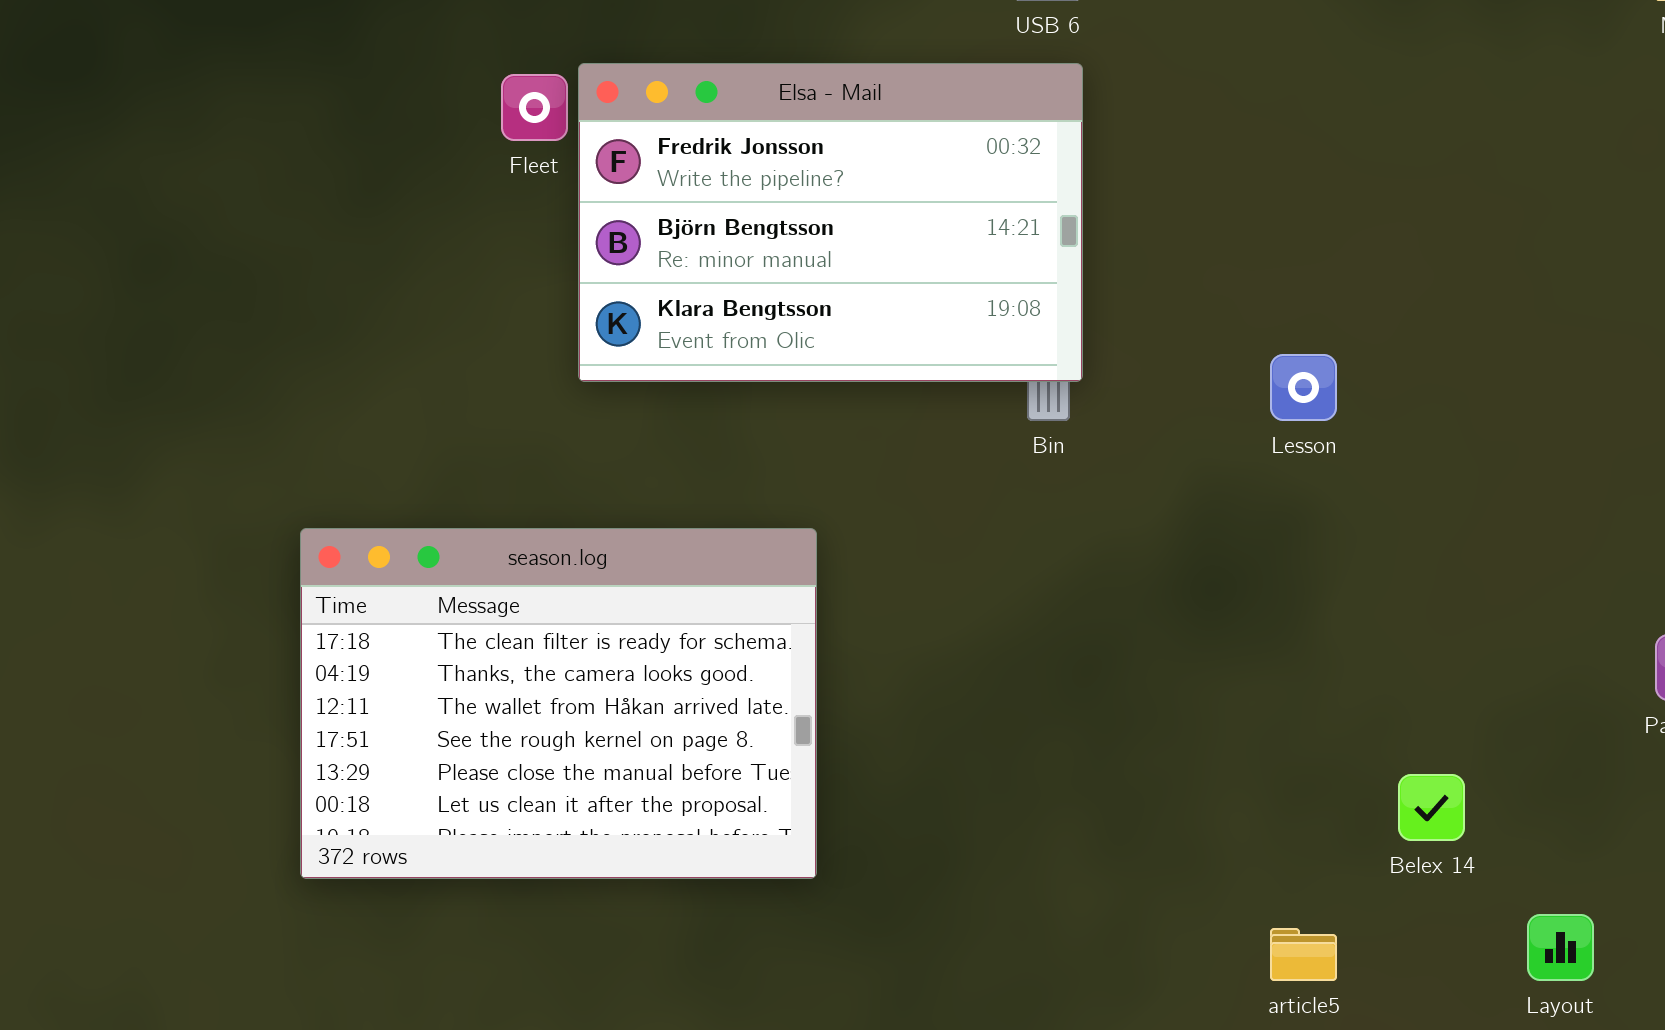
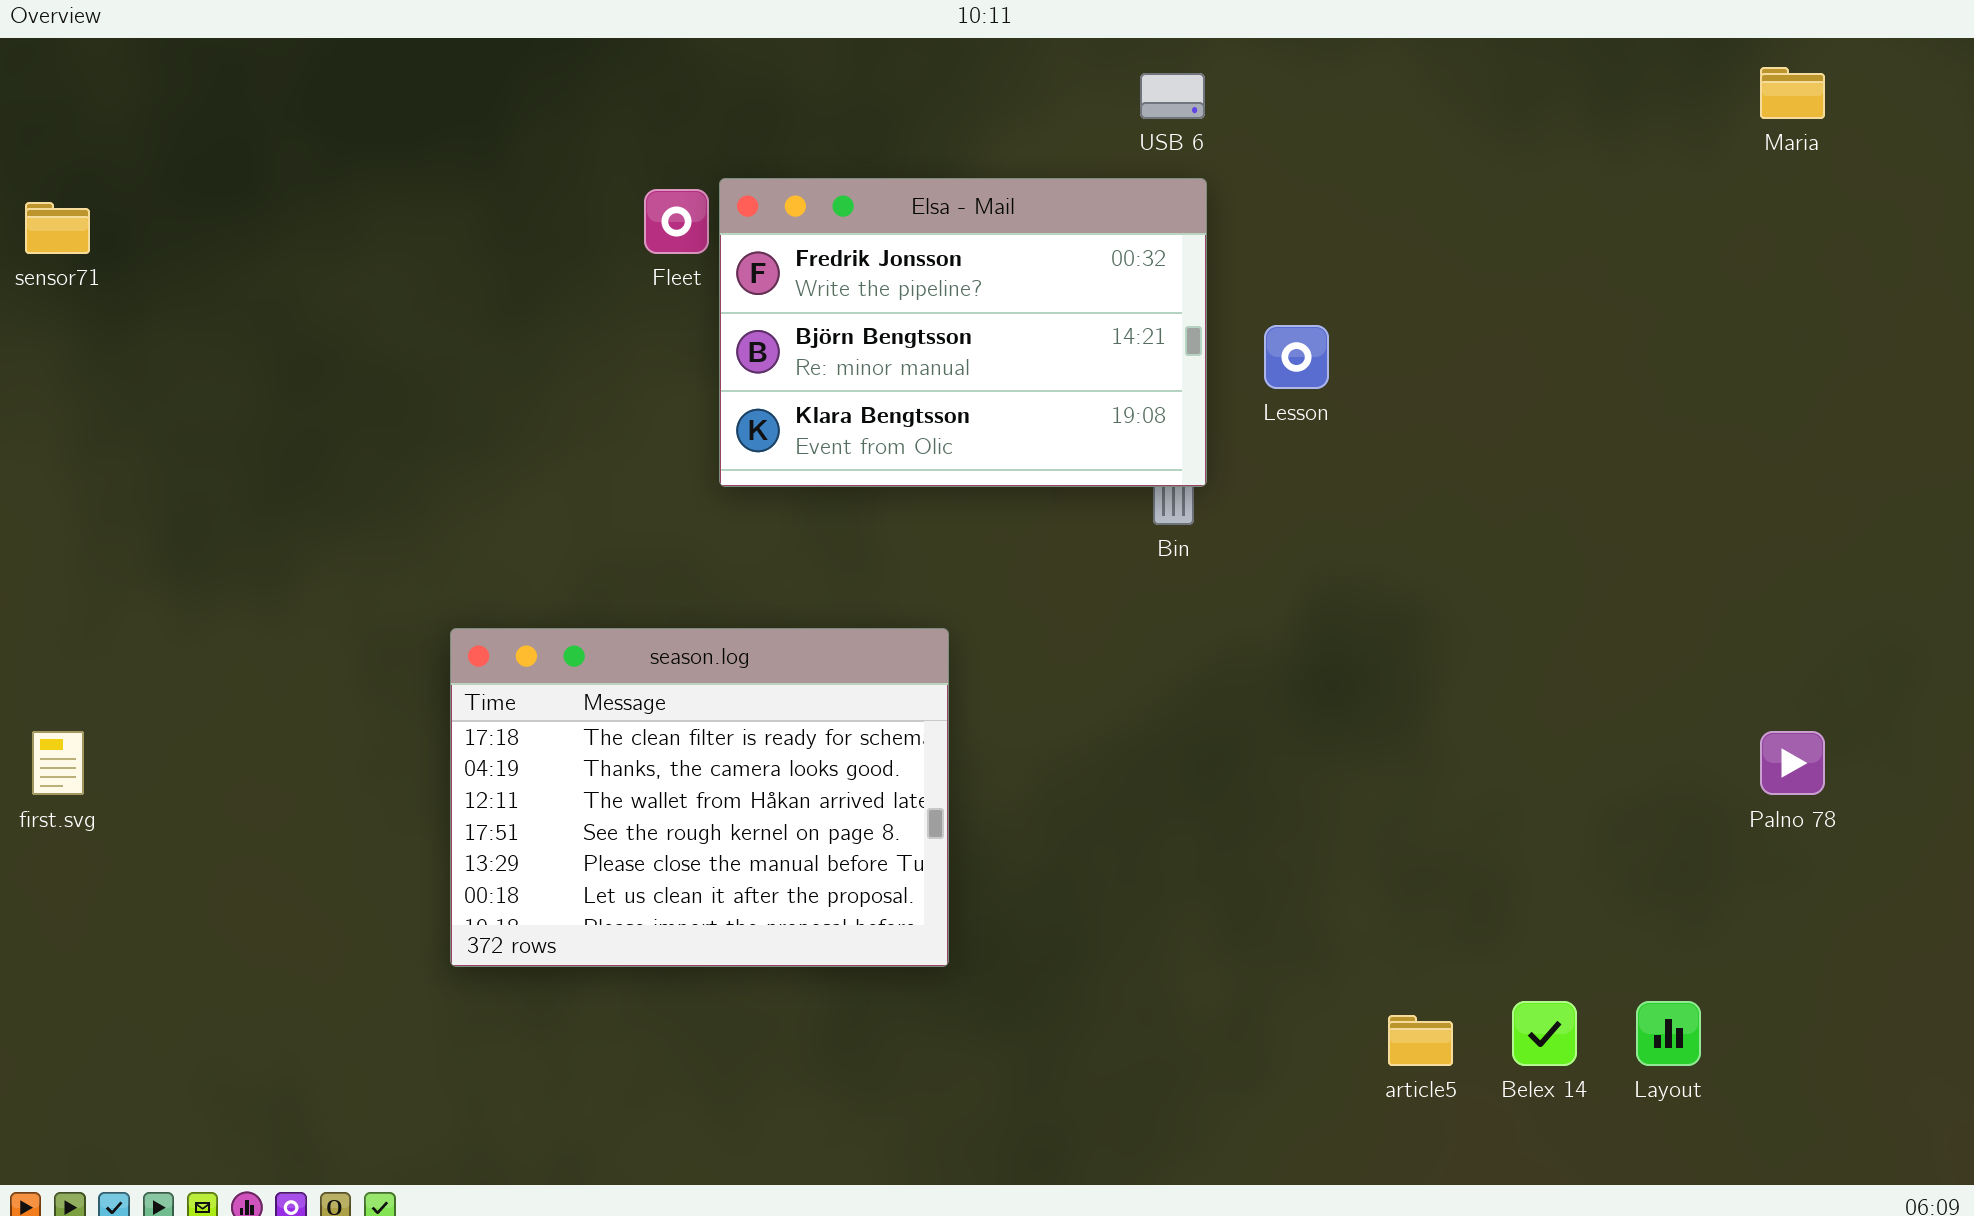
Lesson: [1270,354,1337,421] -> [1264,325,1329,389], moved
Belex 14: [1398,774,1465,841] -> [1512,1001,1577,1066], moved

